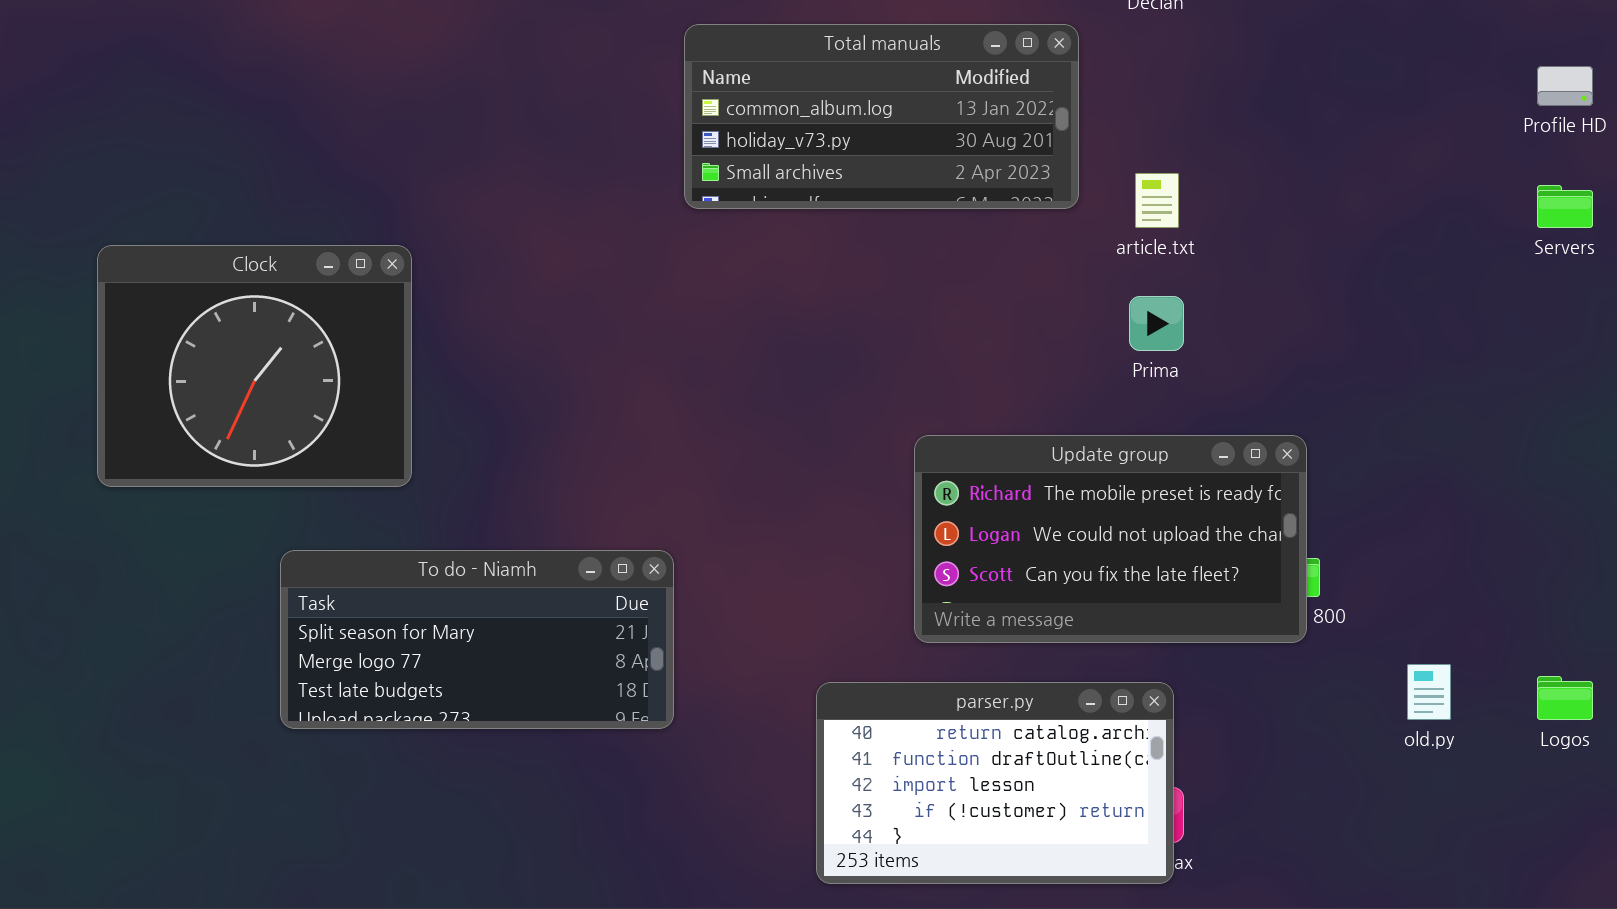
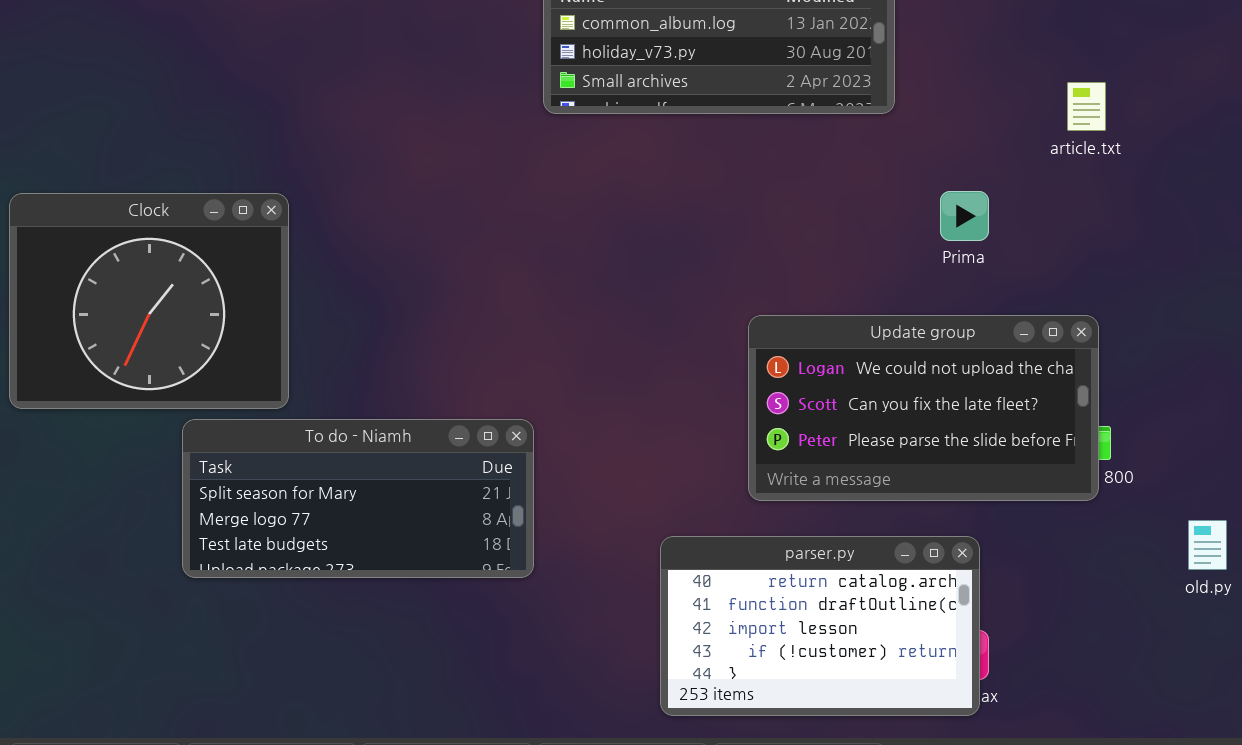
article.txt: [1135,173,1179,228] -> [1067,82,1106,131], moved
Clock: [97,245,412,487] -> [9,193,289,409], moved
Update group: [914,435,1307,643] -> [748,315,1099,501], scrolled down 1 row

